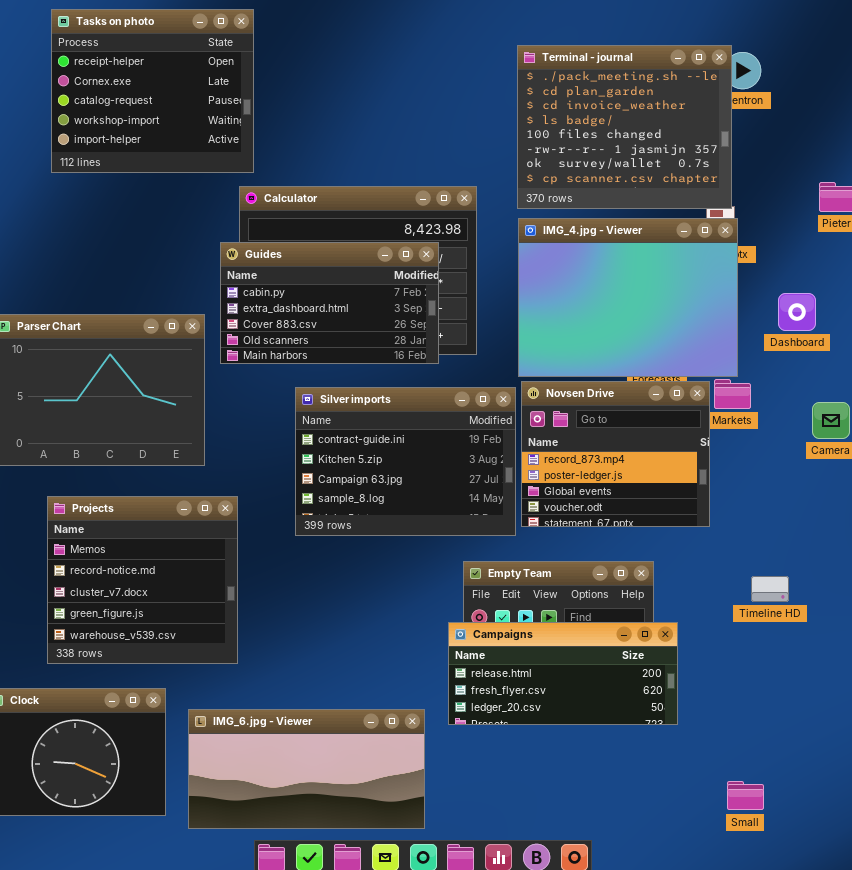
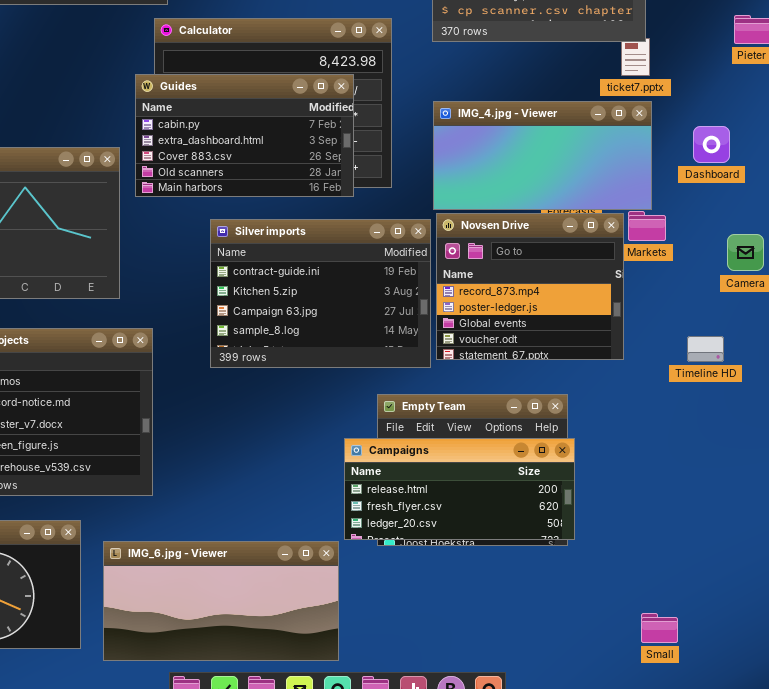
IMG_4.jpg - Viewer: [518,218,738,377] -> [433,101,652,210], resized
Timeline HD: [751,576,789,602] -> [687,336,724,362], moved
Campaigns: [448,622,678,725] -> [344,438,575,540], moved

